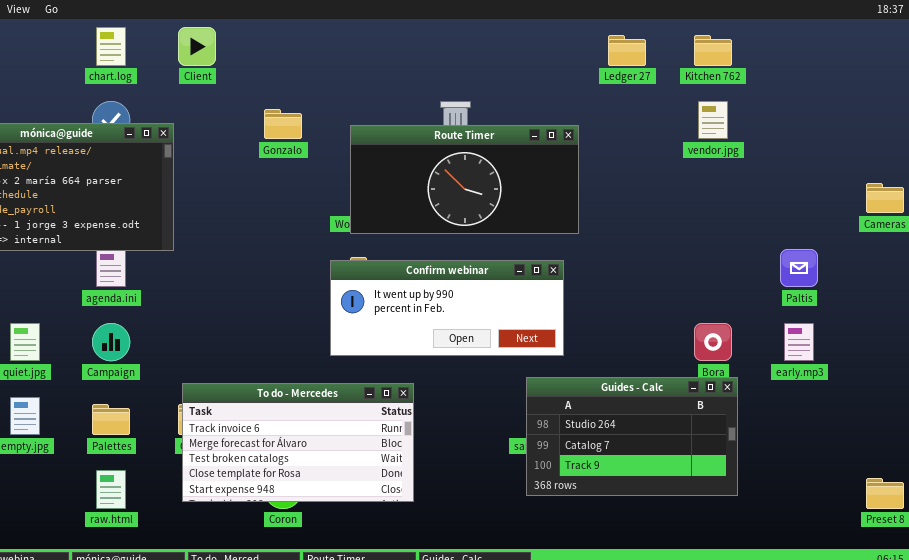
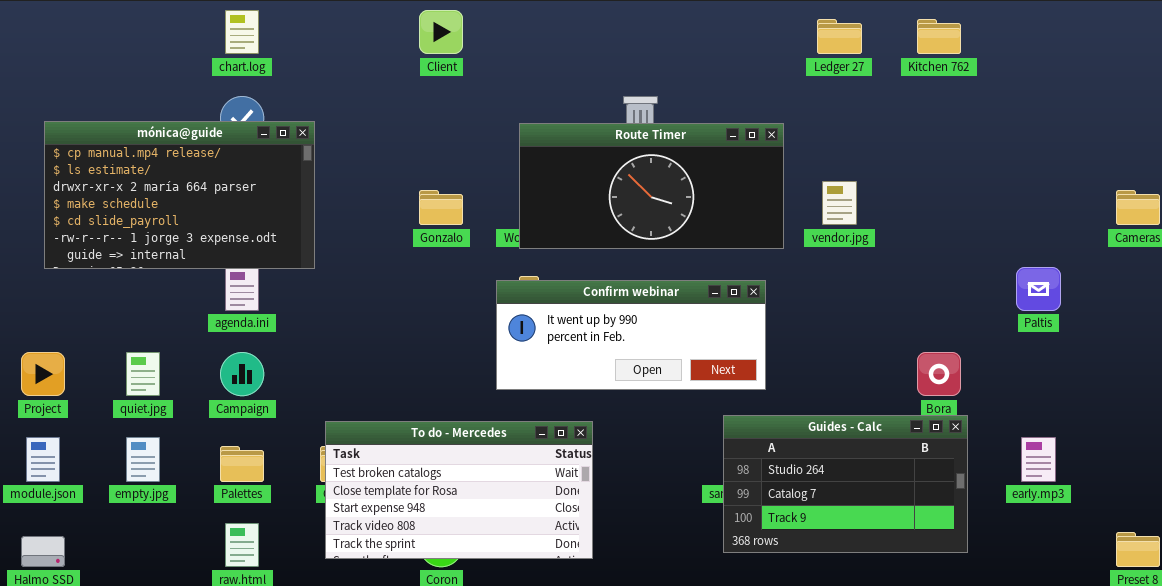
Client: [178,27,216,66] -> [419,10,463,54], moved
vendor.jpg: [698,101,728,139] -> [822,181,857,225], moved
Gonzalo: [264,109,302,139] -> [419,190,463,225], moved
early.mp3: [784,323,814,361] -> [1021,437,1056,482], moved
To do - Mercedes: [182,383,414,502] -> [325,421,593,559], scrolled down 2 rows

